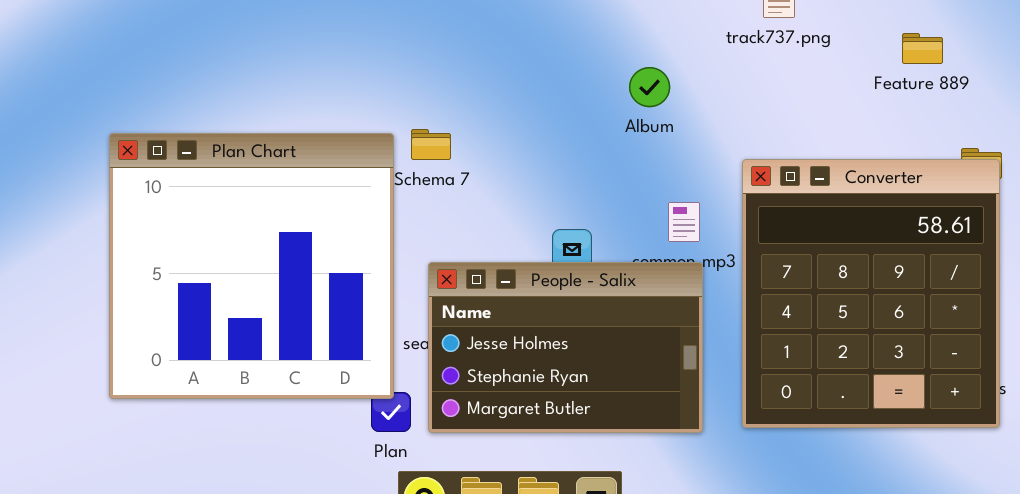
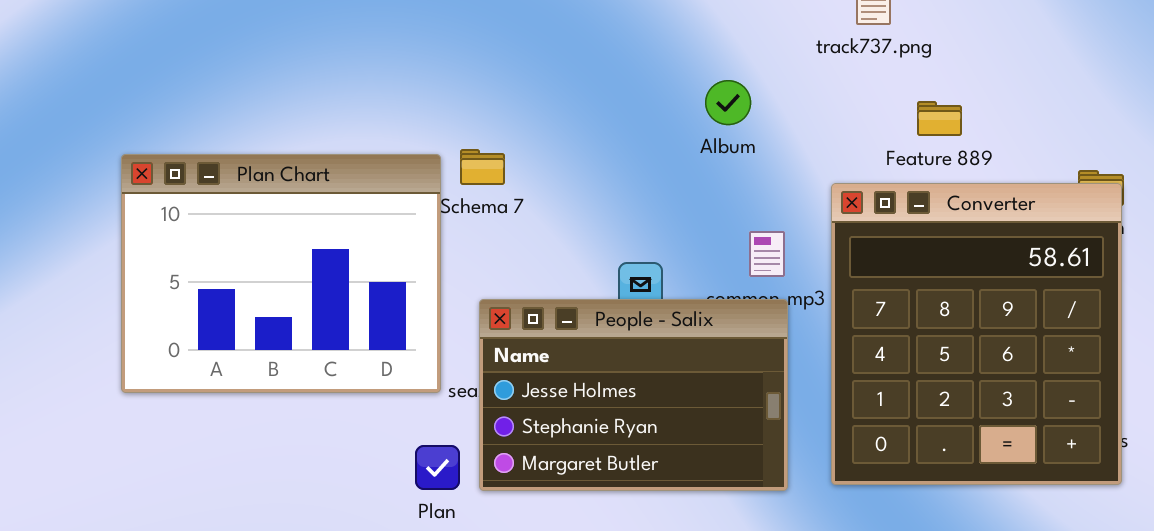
Feature 889: [902,33,943,64] -> [917,101,962,136], moved
Plan Chart: [109,133,394,399] -> [121,154,441,393], resized

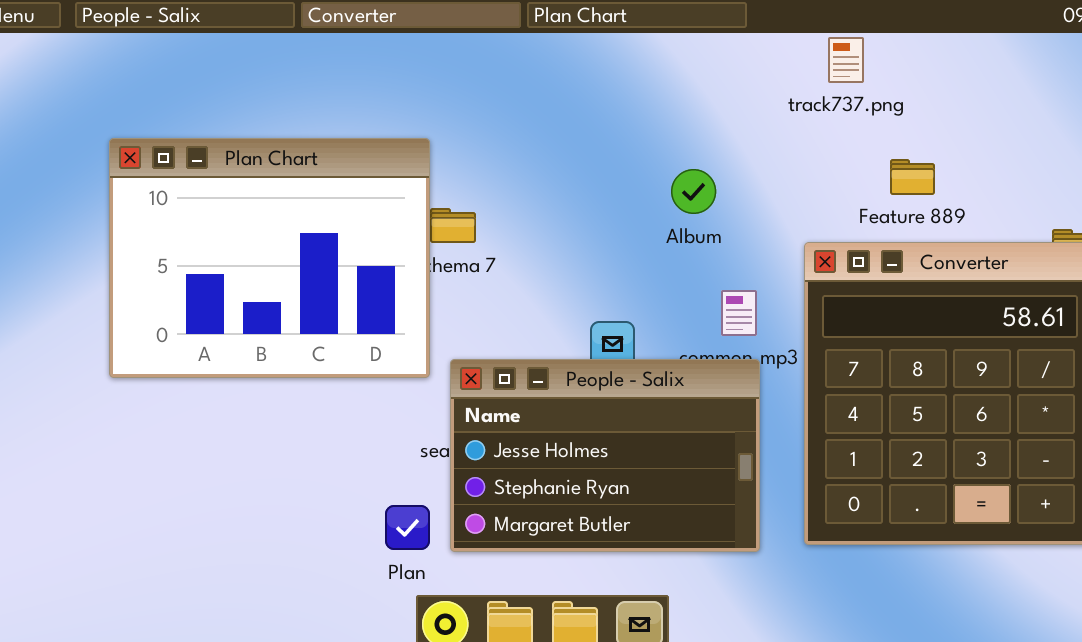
Album: [705,80,751,125] -> [671,169,716,214], moved
Plan Chart: [121,154,441,393] -> [109,138,430,378], moved

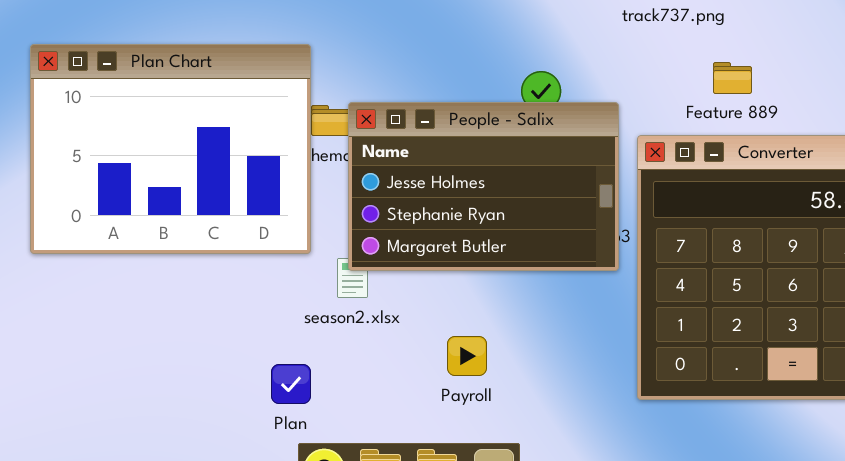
People - Salix: [450,359,760,552] -> [348,102,619,271], moved

